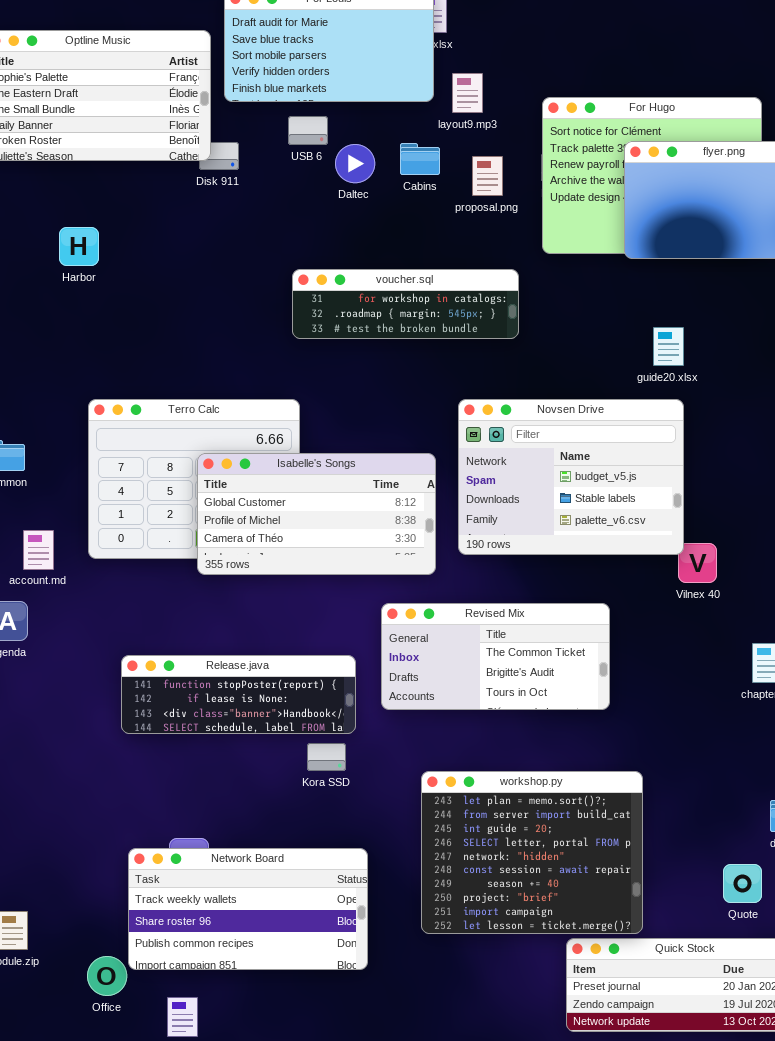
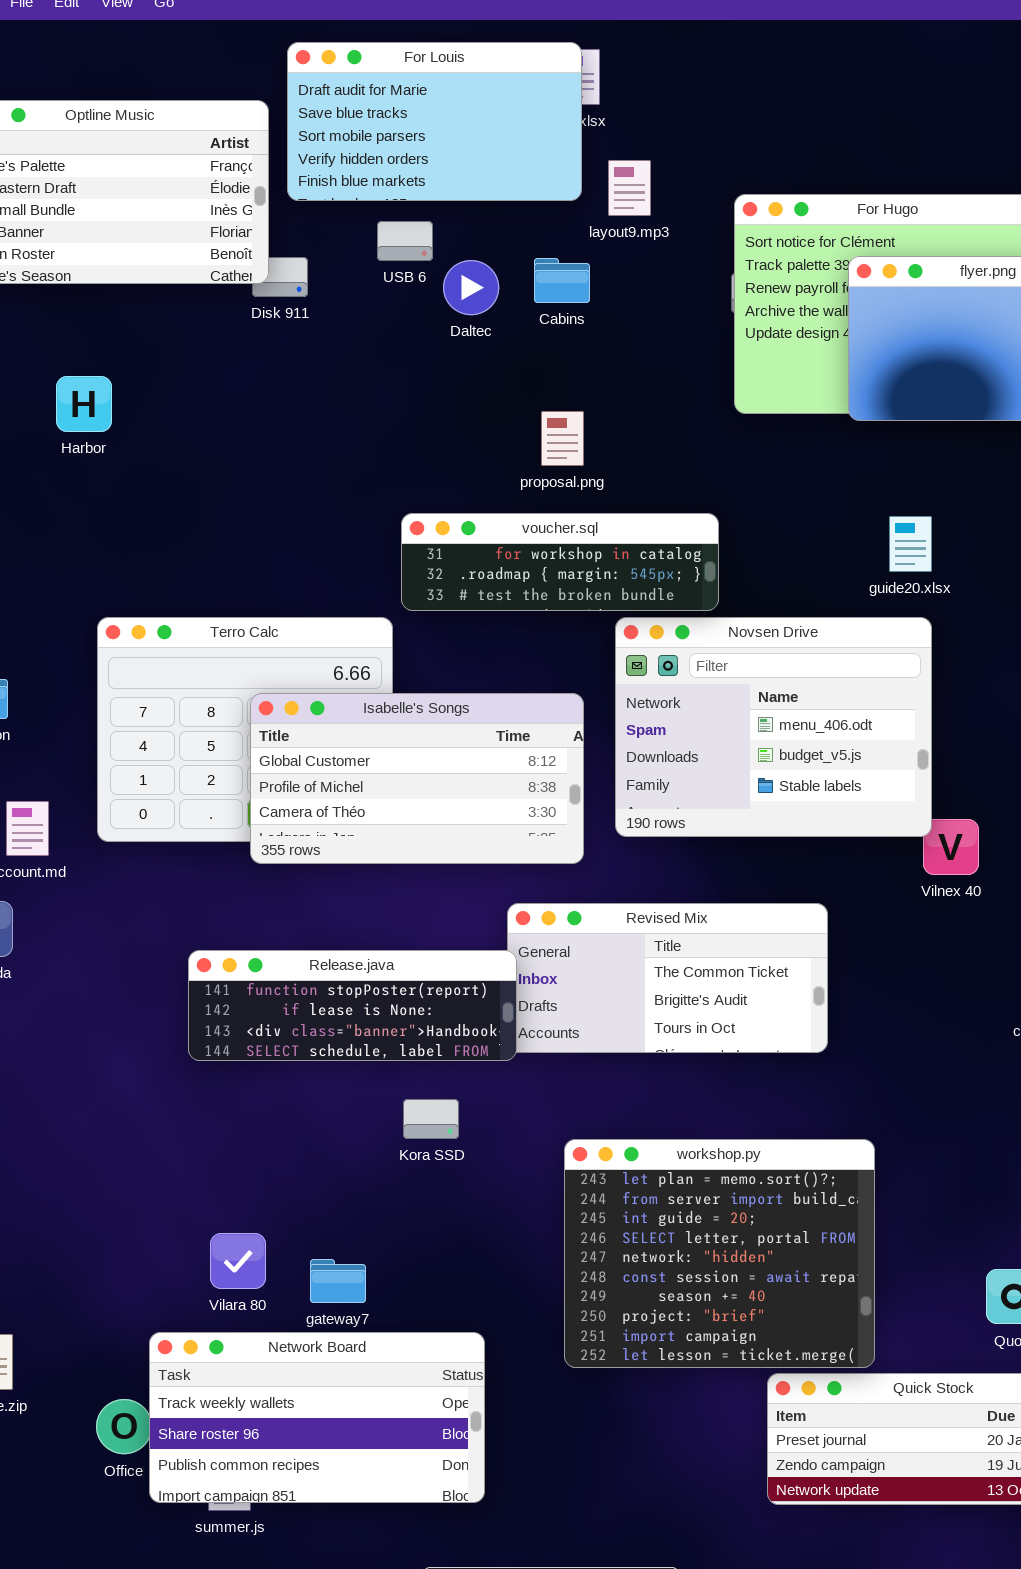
proposal.png: [472,156,503,196] -> [541,411,584,466], moved
voucher.sql: [292,269,519,339] -> [401,513,719,611], moved
Novsen Drive: [458,399,684,555] -> [615,617,932,837], scrolled up 1 row
Release.java: [121,655,356,734] -> [188,950,517,1061], moved
Network Board: [128,848,368,970] -> [149,1332,485,1503], moved

